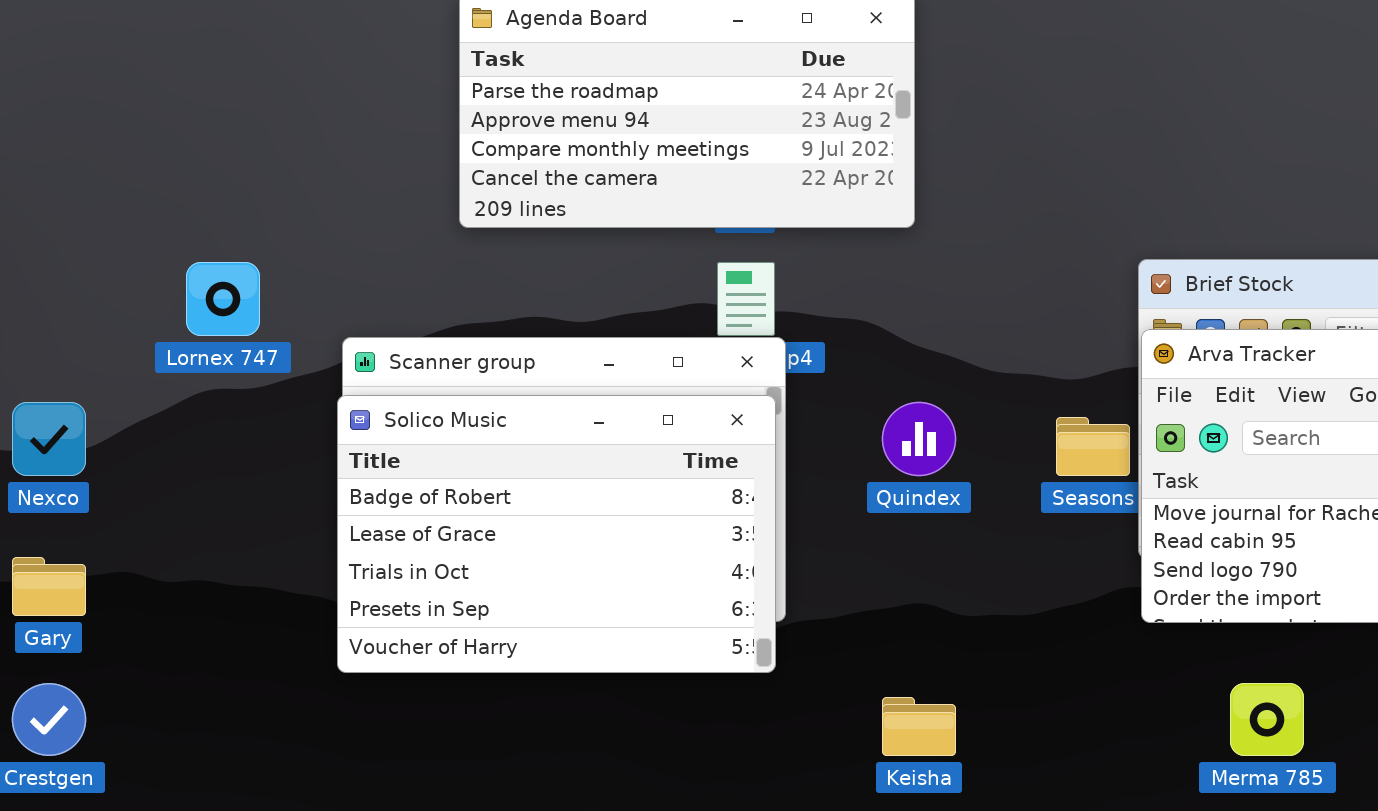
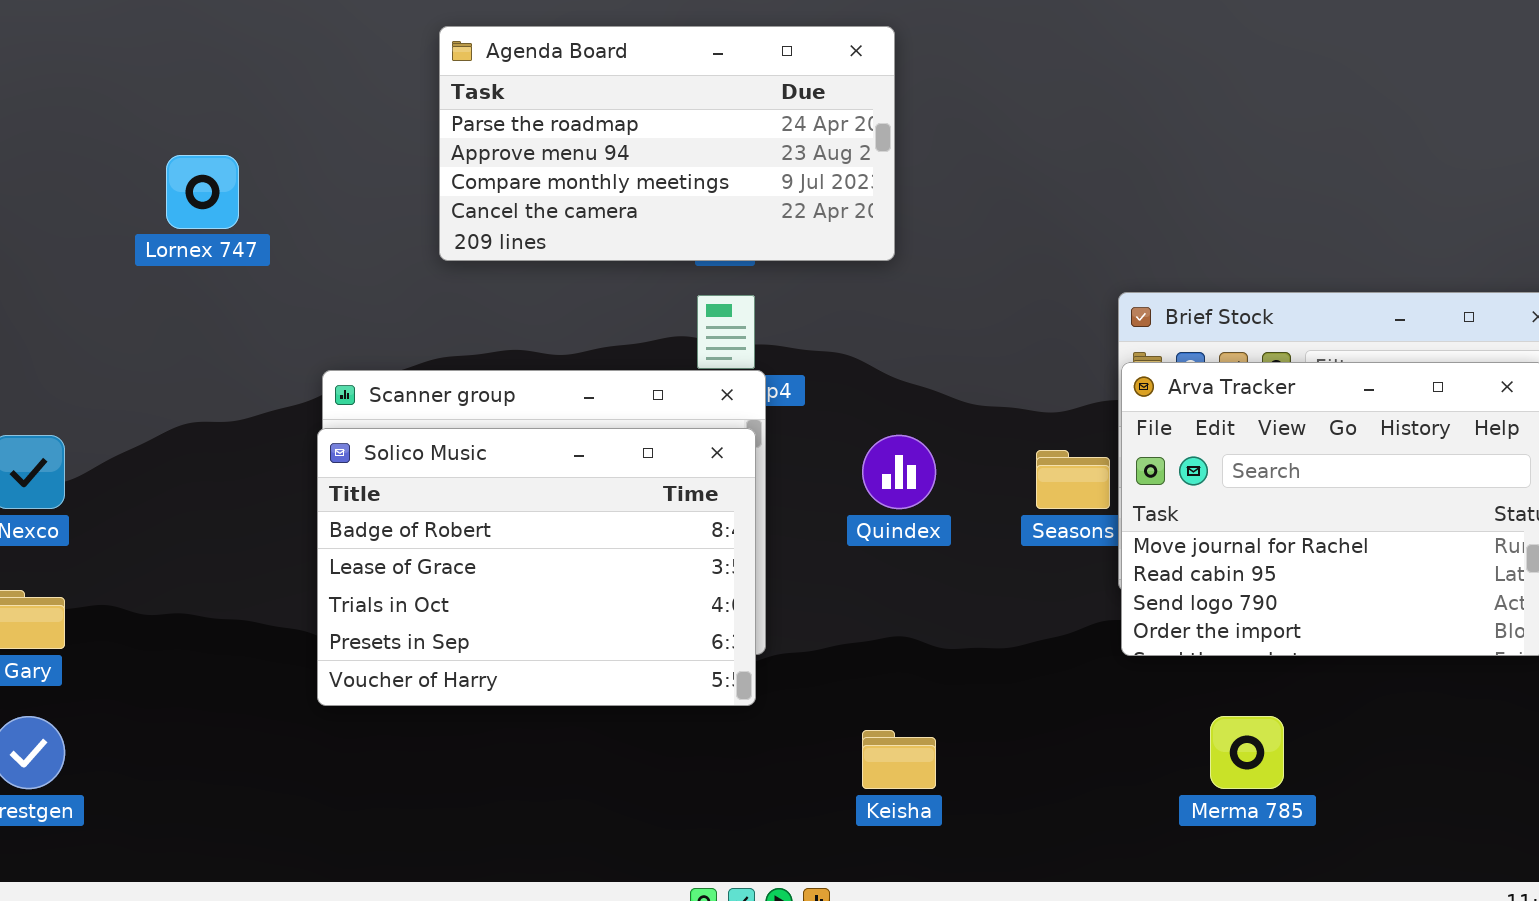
Lornex 747: [186,262,260,336] -> [166,155,239,229], moved

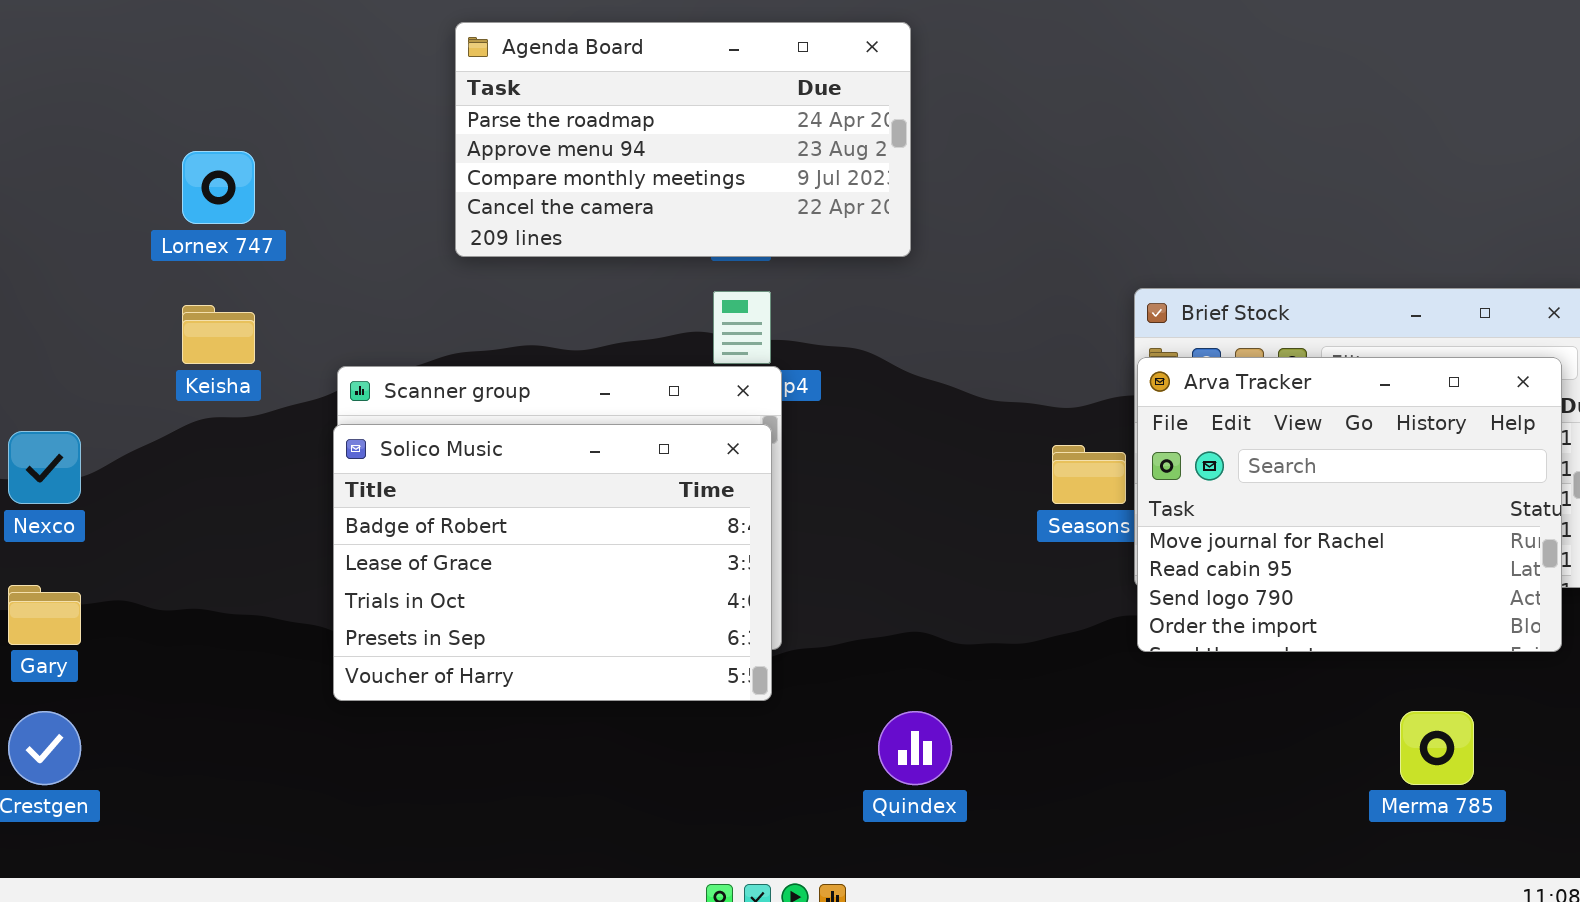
Quindex: [862,435,936,509] -> [878,711,952,785], moved
Merma 785: [1210,716,1284,789] -> [1400,711,1474,785], moved
Keisha: [862,730,936,789] -> [182,305,255,364], moved

